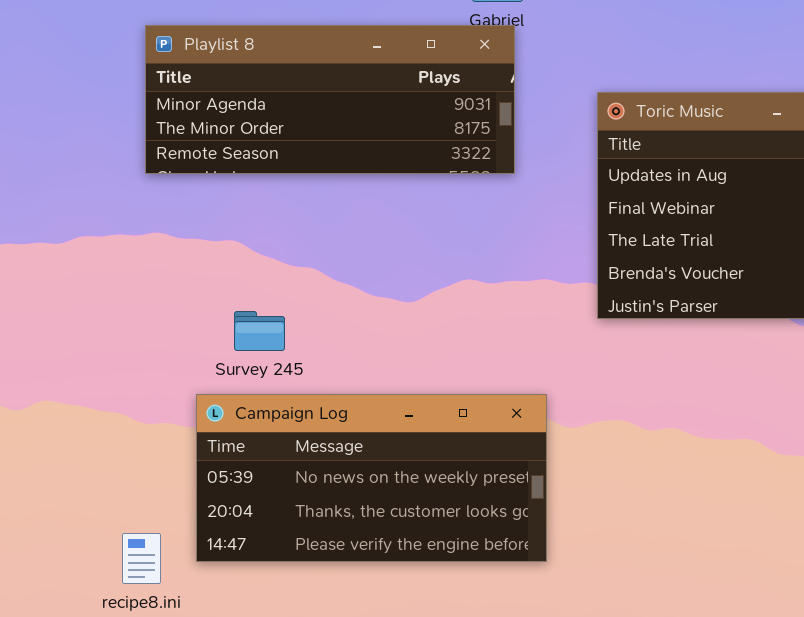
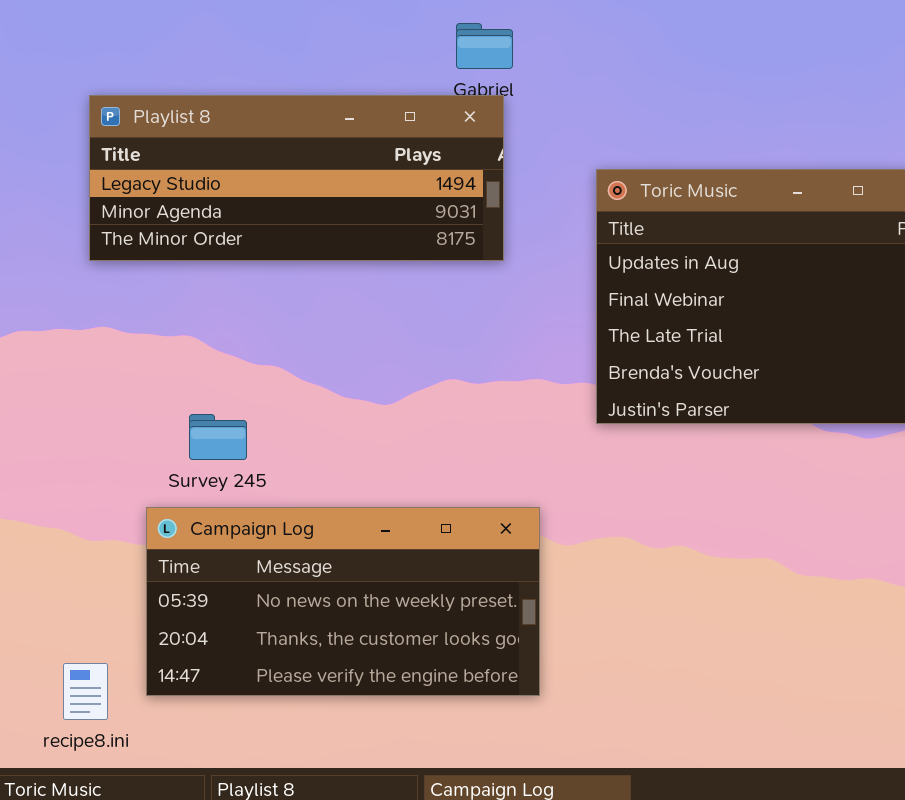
Playlist 8: [145,25,515,174] -> [89,95,504,261], scrolled up 1 row

